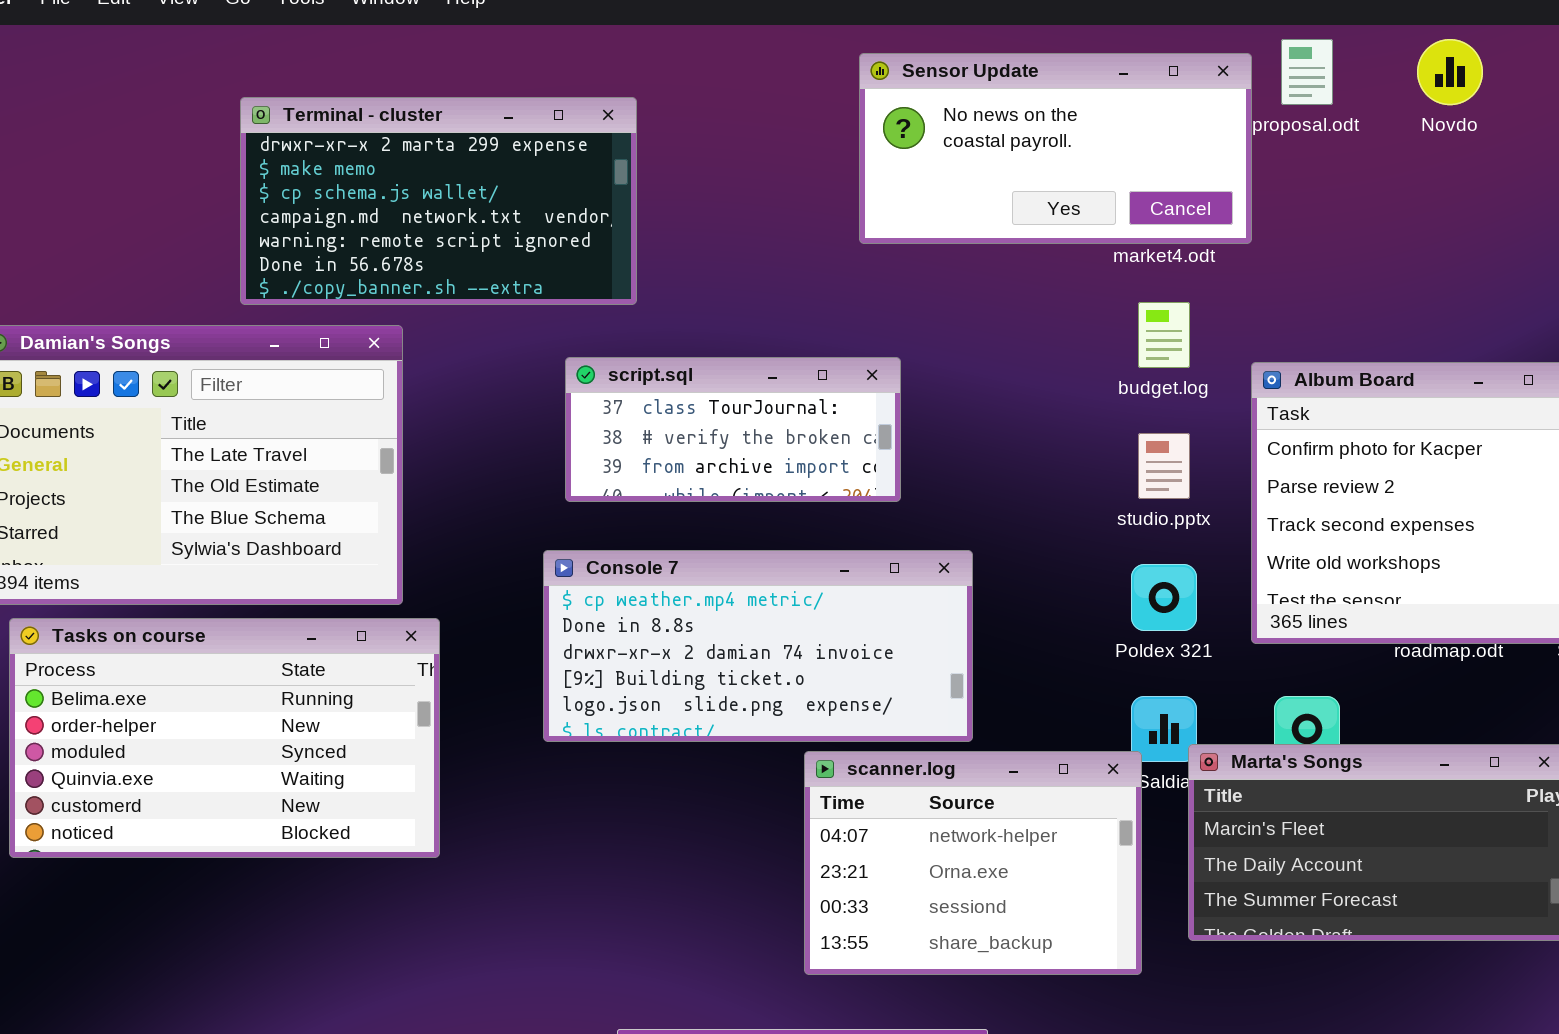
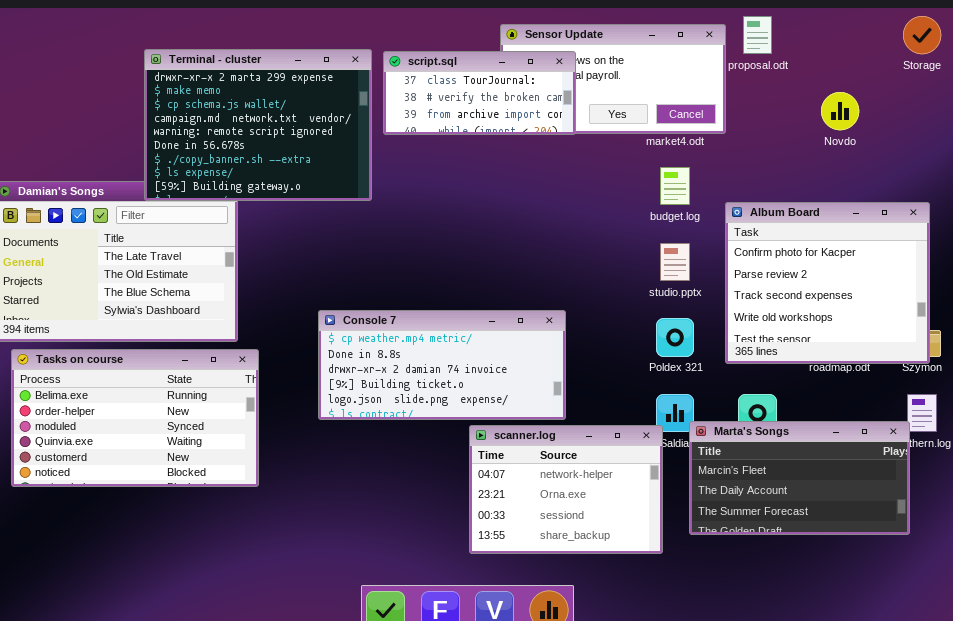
Novdo: [1417,39,1483,105] -> [821,92,859,130], moved
Terminal - cluster: [240,97,637,305] -> [144,49,372,201], resized
script.sql: [565,357,901,502] -> [383,51,576,135], moved

